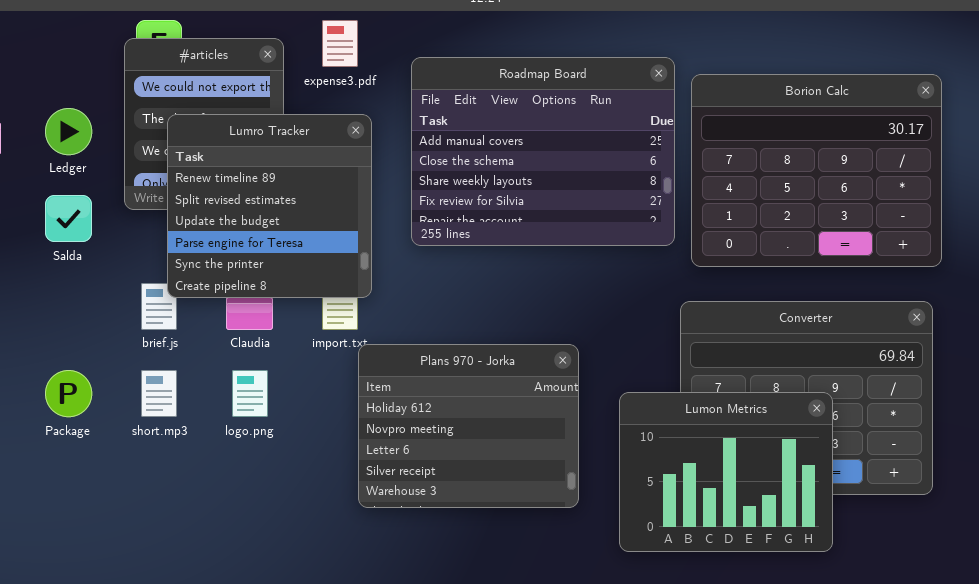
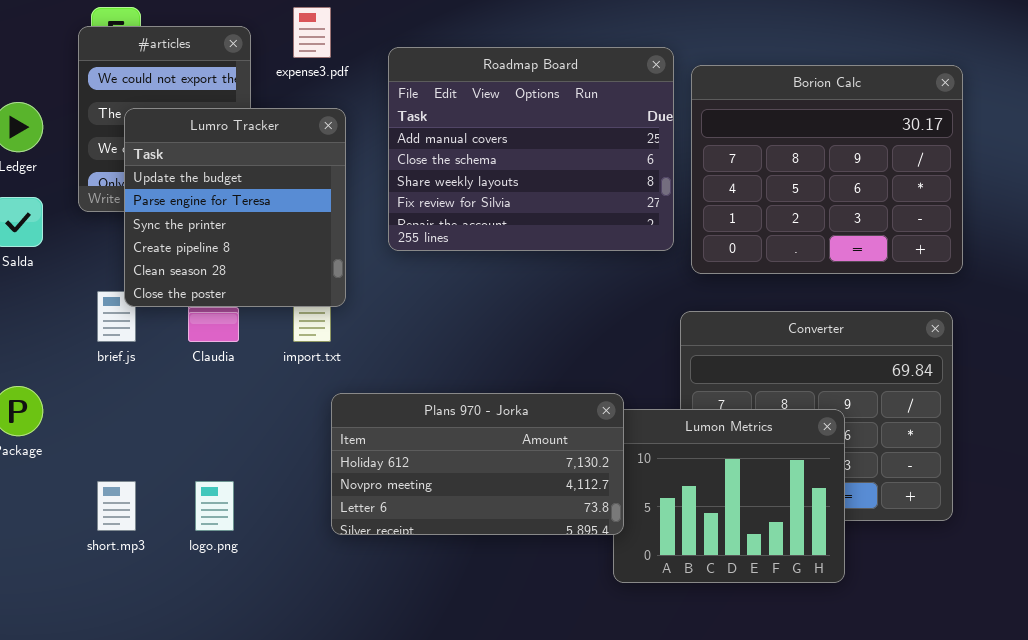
Lumro Tracker: [167,114,372,298] -> [124,108,346,307], scrolled down 2 rows
Plans 970 - Jorka: [358,344,579,508] -> [331,393,624,535], resized
short.mp3: [141,370,177,417] -> [97,481,136,531], moved
logo.png: [232,370,268,417] -> [195,481,234,531], moved

